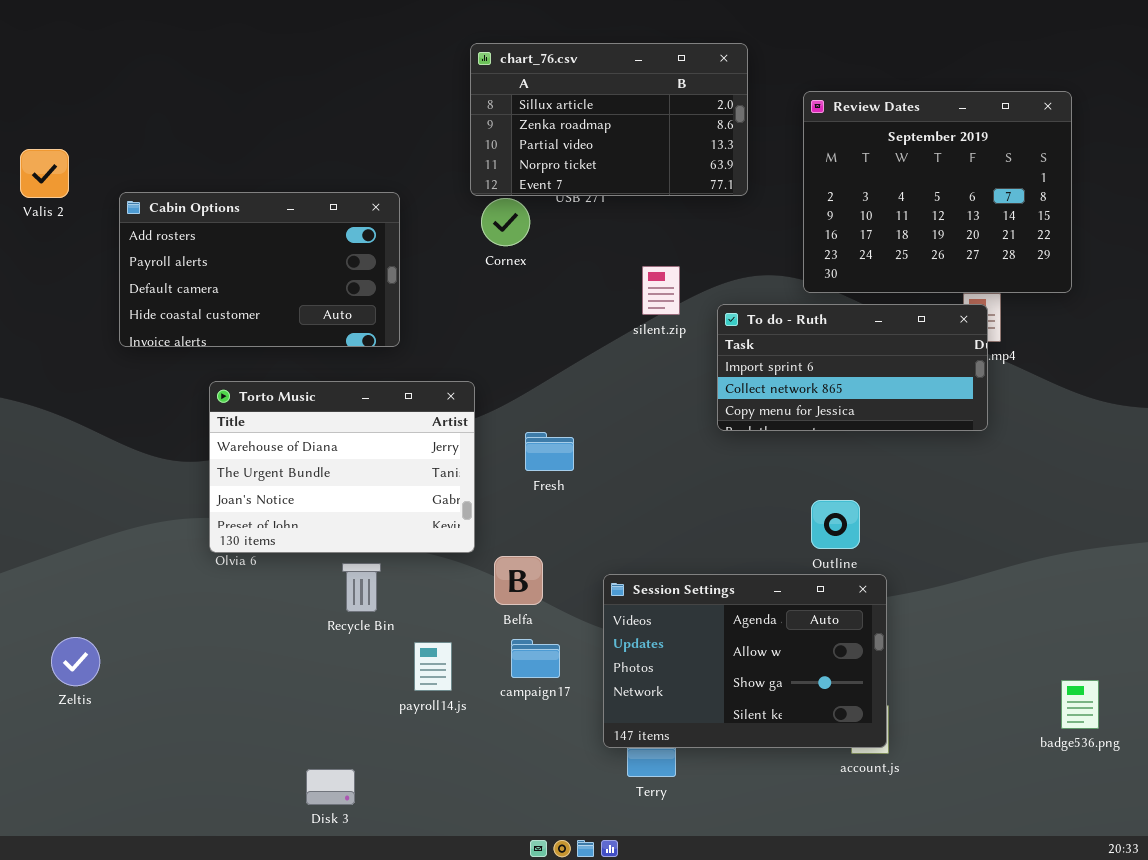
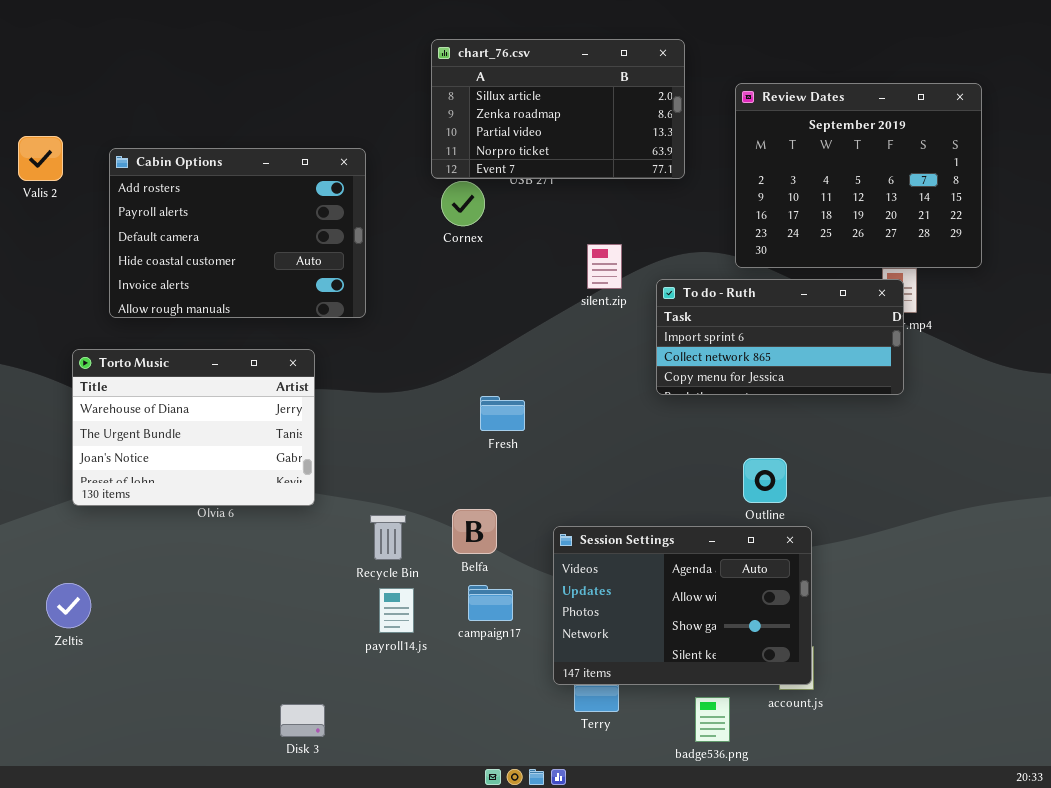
Cabin Options: [119,192,400,347] -> [109,148,366,318], resized
Torto Music: [209,381,475,553] -> [72,349,315,506], moved
Recycle Bin: [342,563,381,612] -> [370,515,406,560], moved
badge536.png: [1061,680,1099,729] -> [695,697,730,742], moved

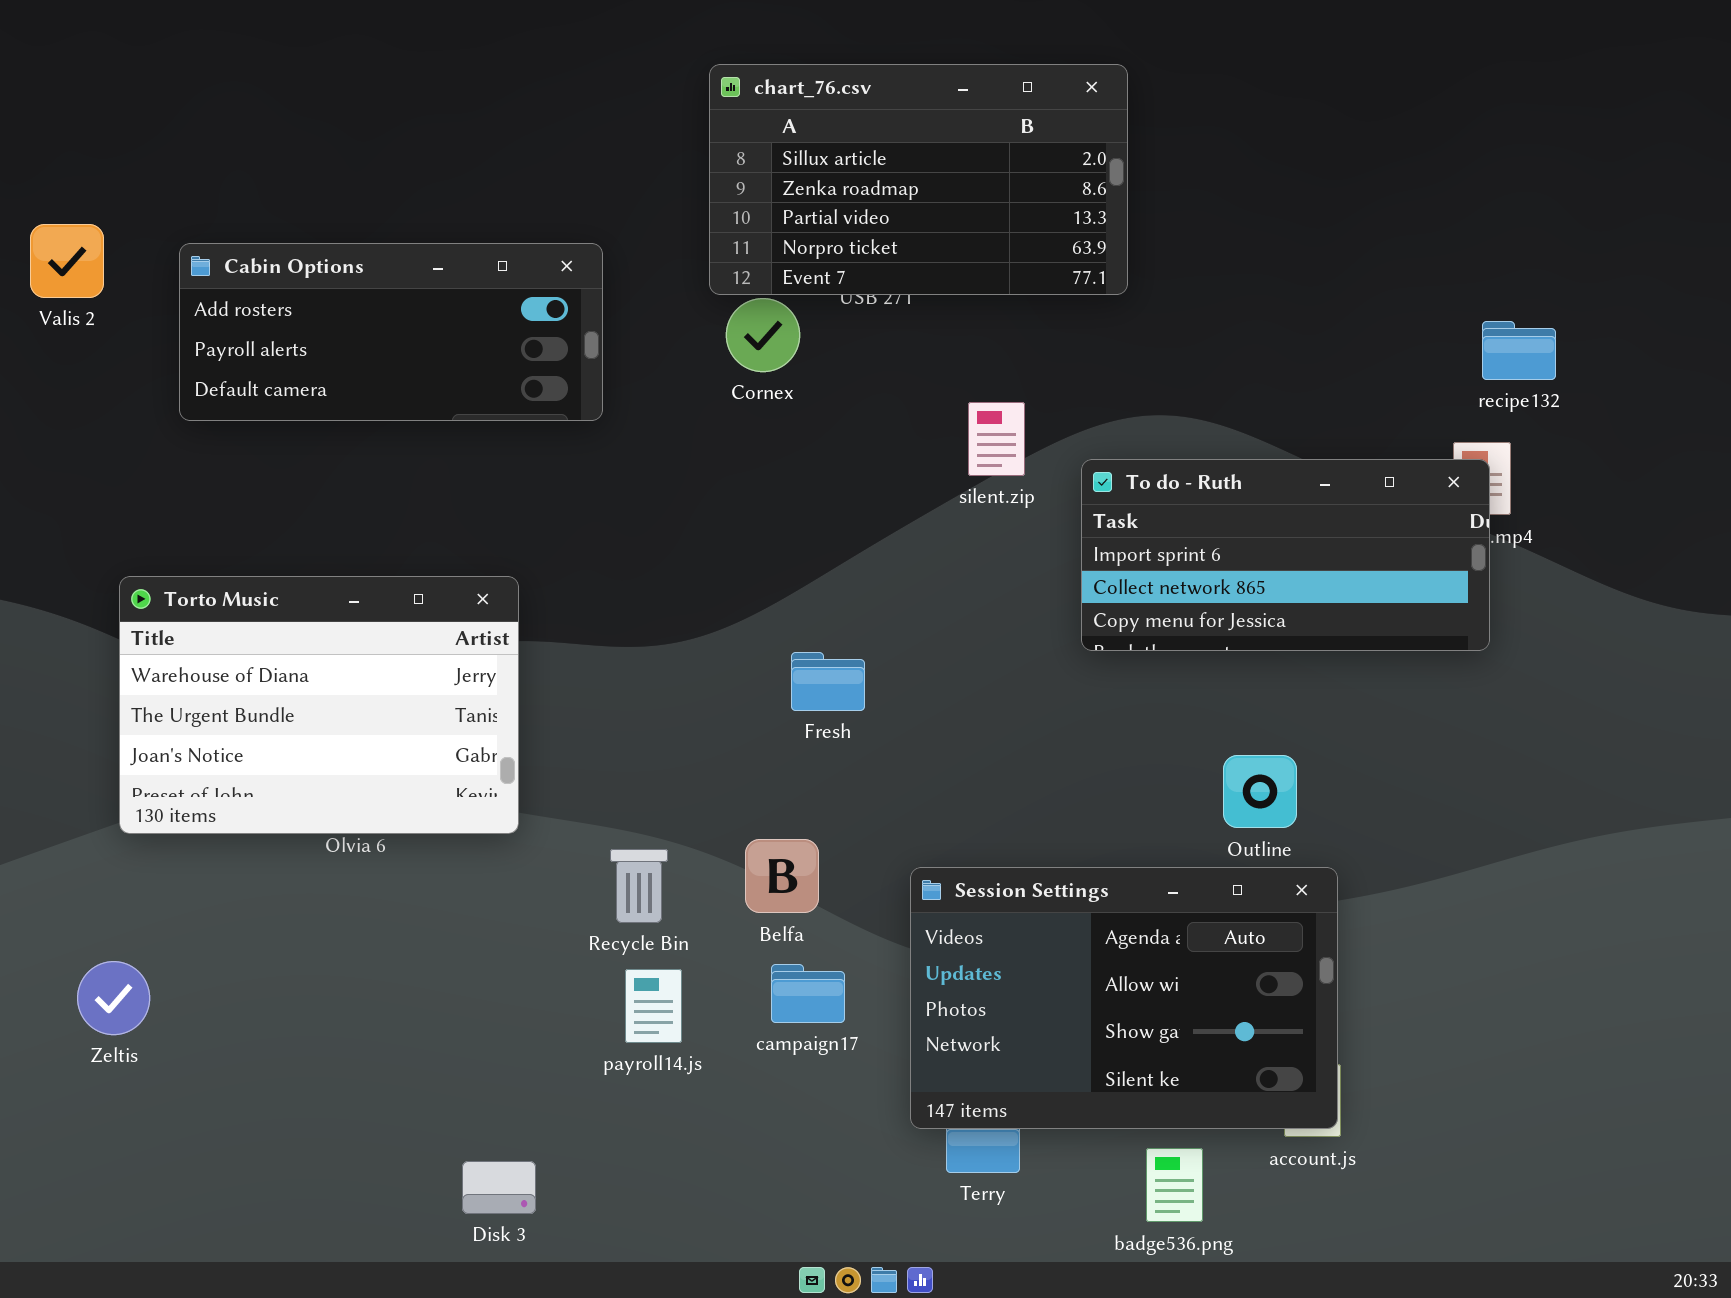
Review Dates: [735,83,982,268] -> none, closed
Cabin Options: [109,148,366,318] -> [179,243,603,421], resized

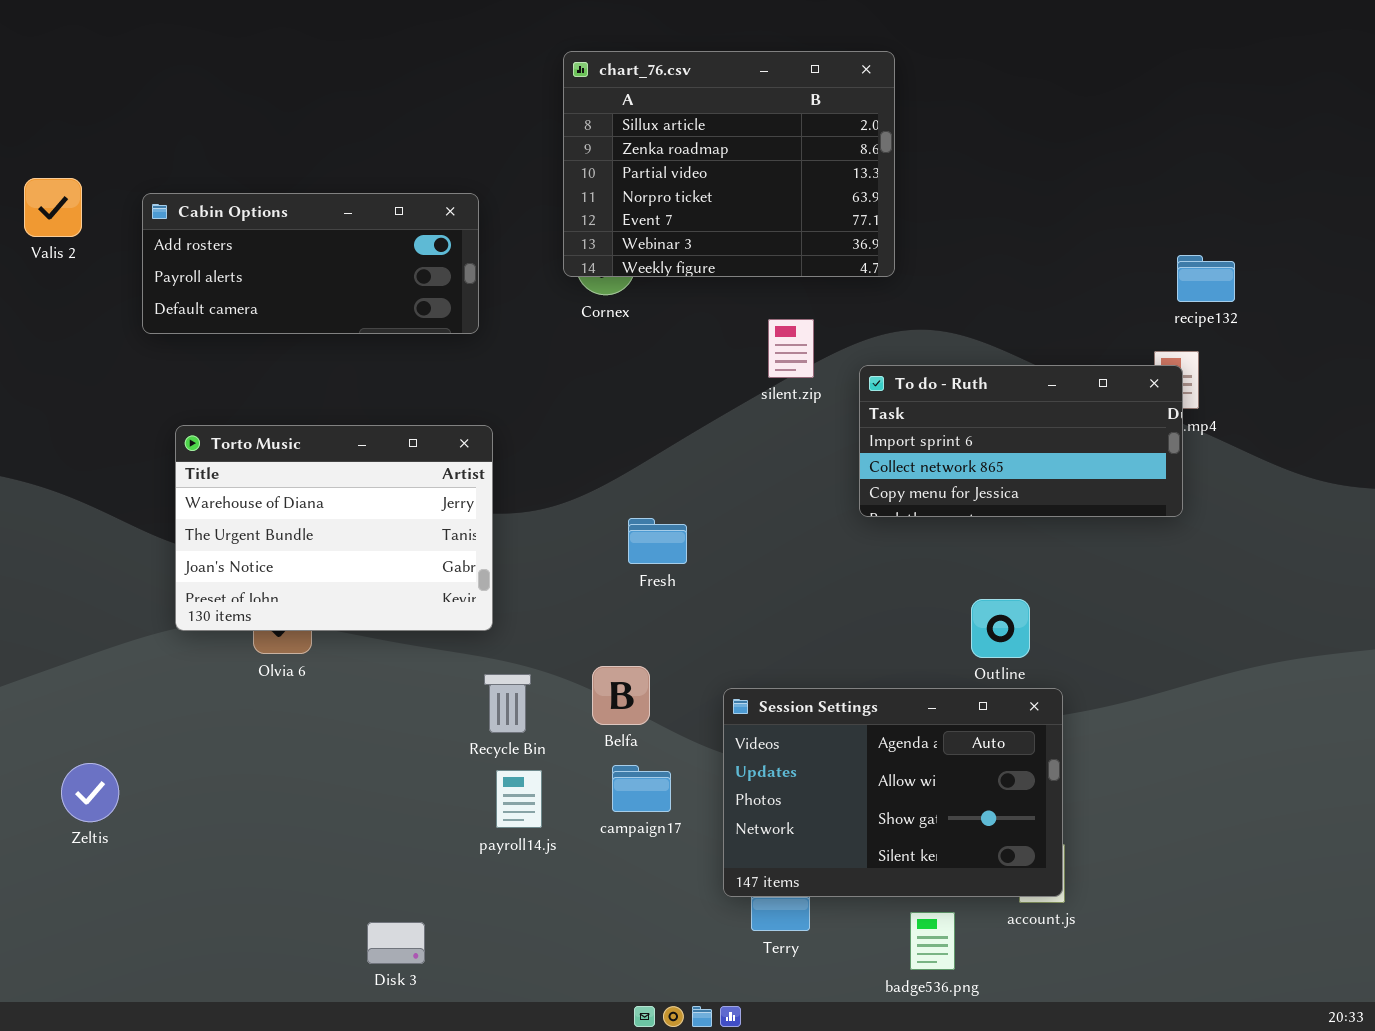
chart_76.csv: [709,64,1128,295] -> [563,51,895,277], resized
Torto Music: [119,576,519,834] -> [175,425,493,631], moved

